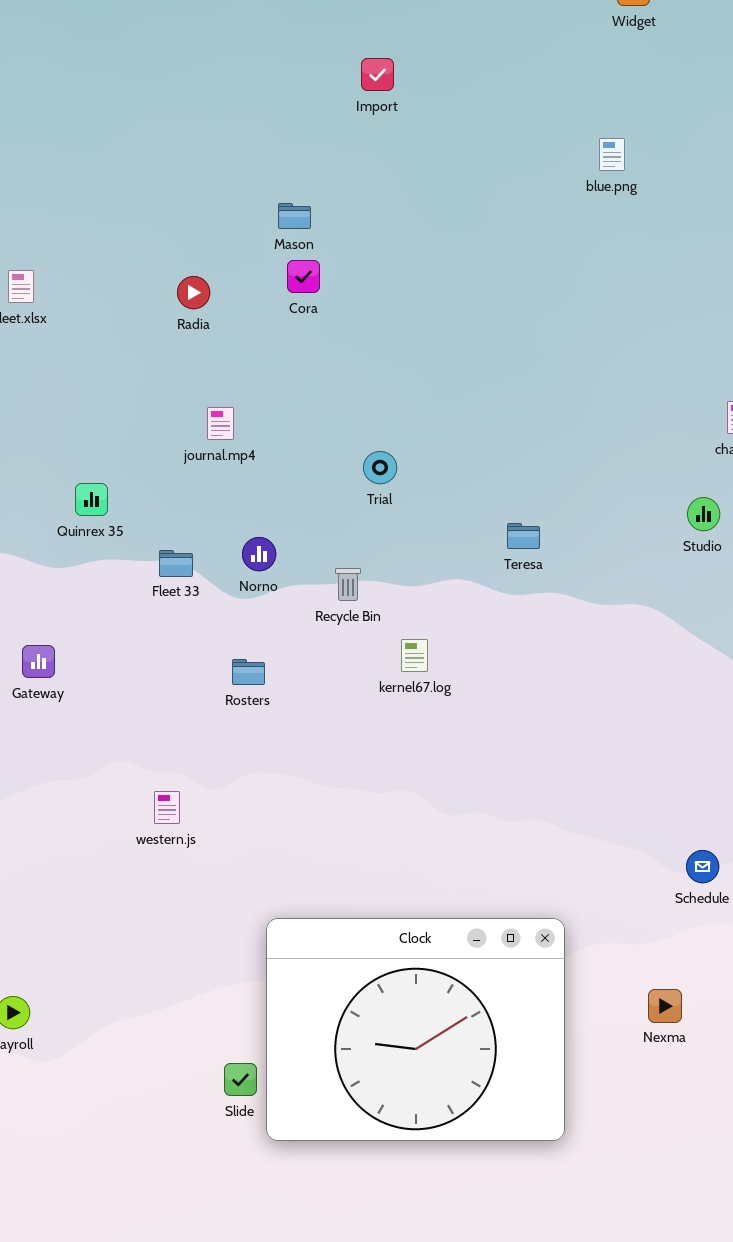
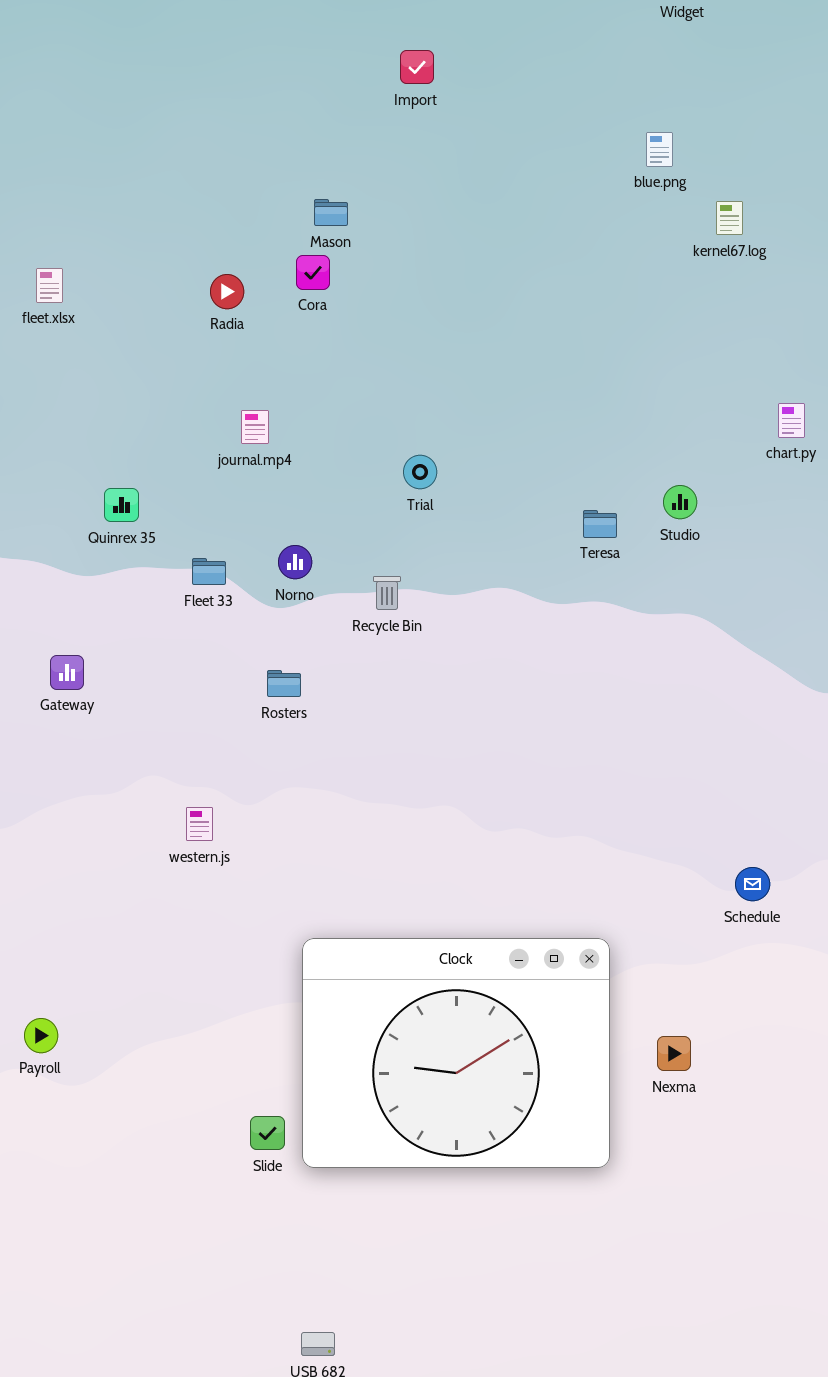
Cora: [287,260,320,293] -> [296,255,330,290], moved
Studio: [687,497,720,531] -> [663,485,697,519], moved
Teresa: [507,523,540,549] -> [583,510,617,538], moved
kernel67.log: [401,639,428,672] -> [716,201,743,235], moved
Nexma: [648,989,682,1023] -> [657,1036,691,1071], moved
Slide: [224,1063,257,1096] -> [250,1116,285,1150], moved

